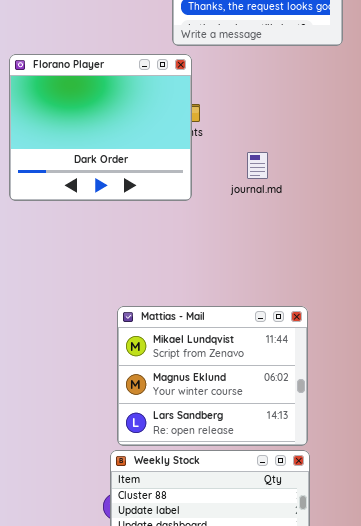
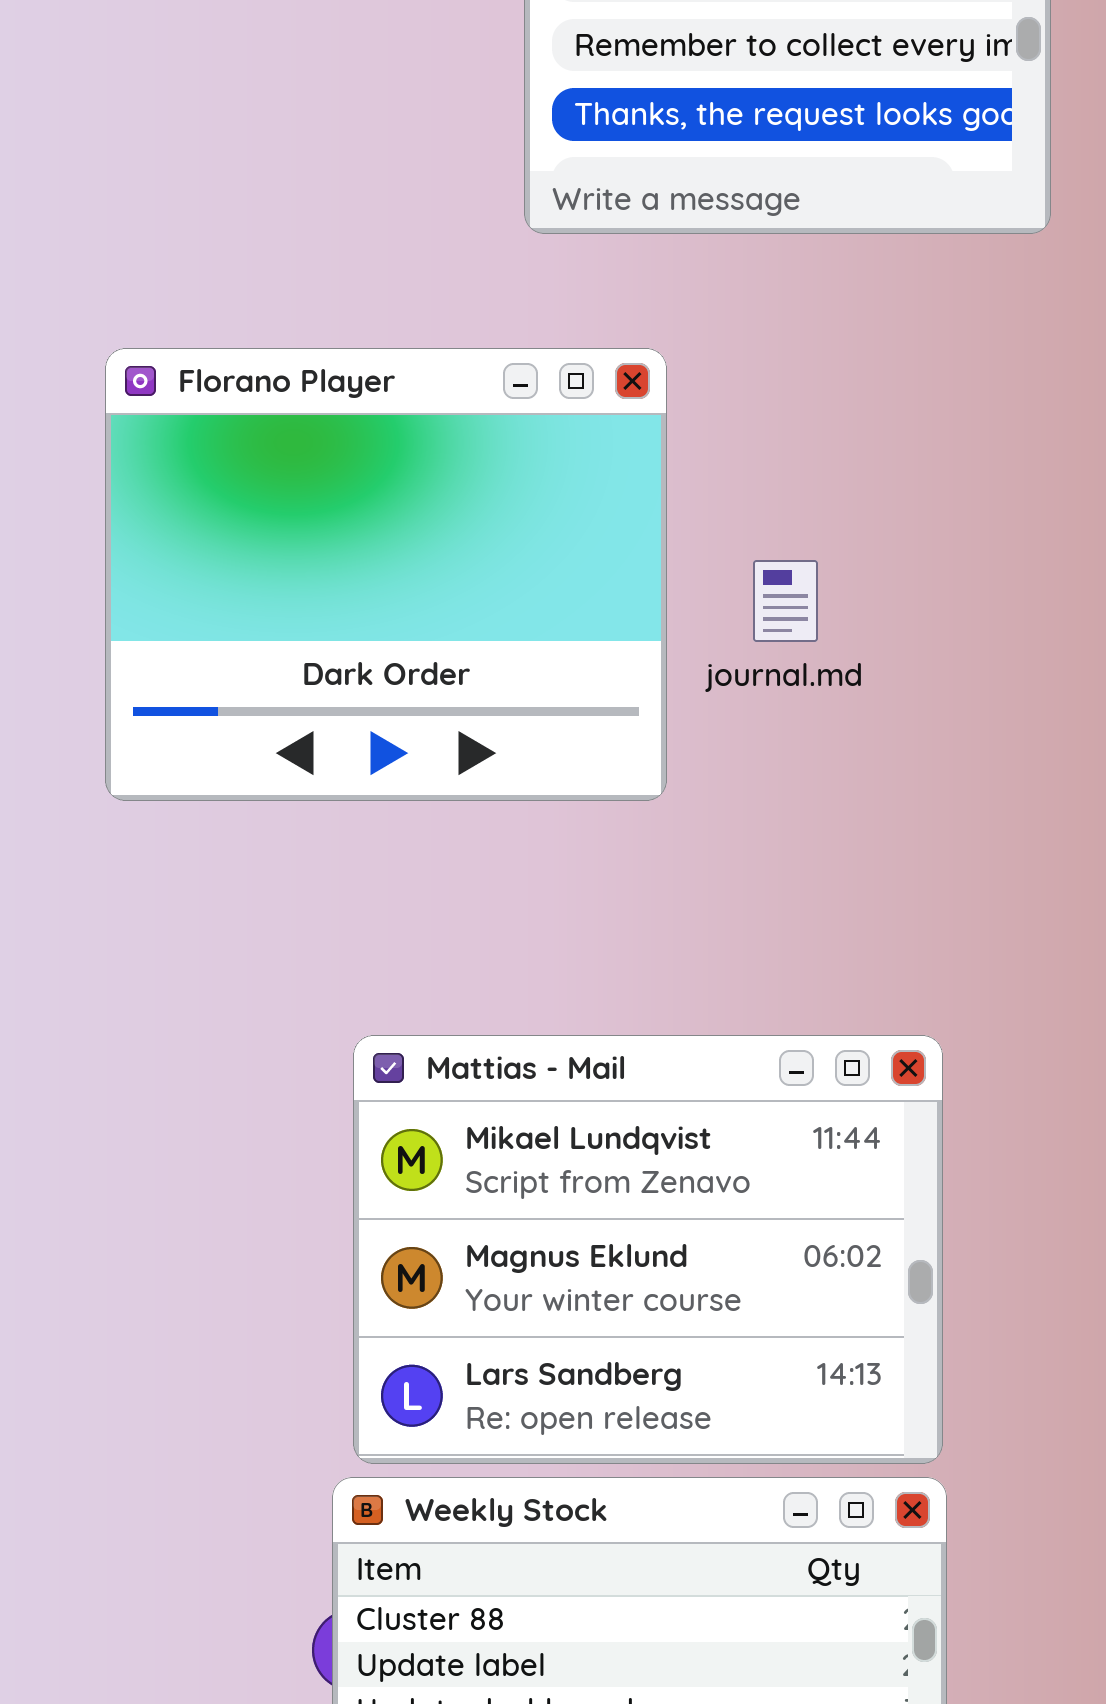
Florano Player: [9,54,192,201] -> [105,348,667,801], moved

